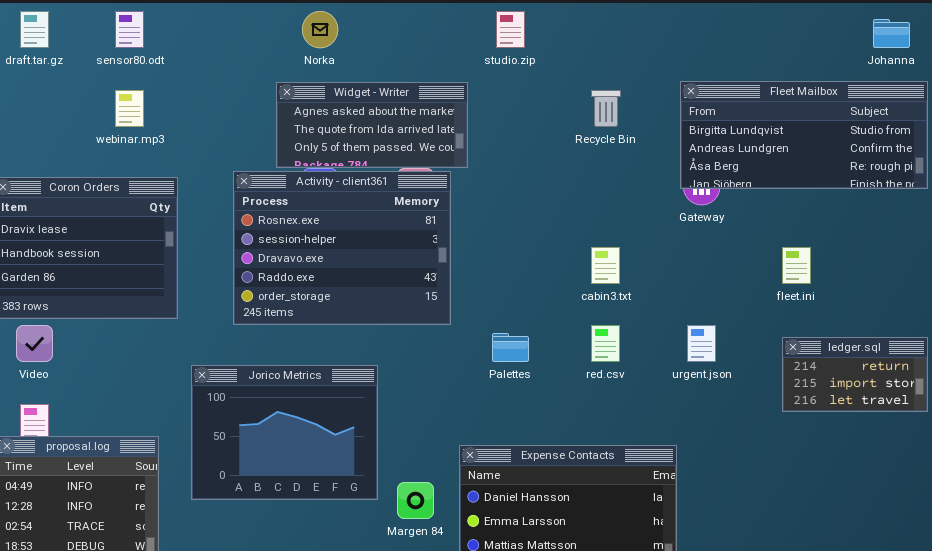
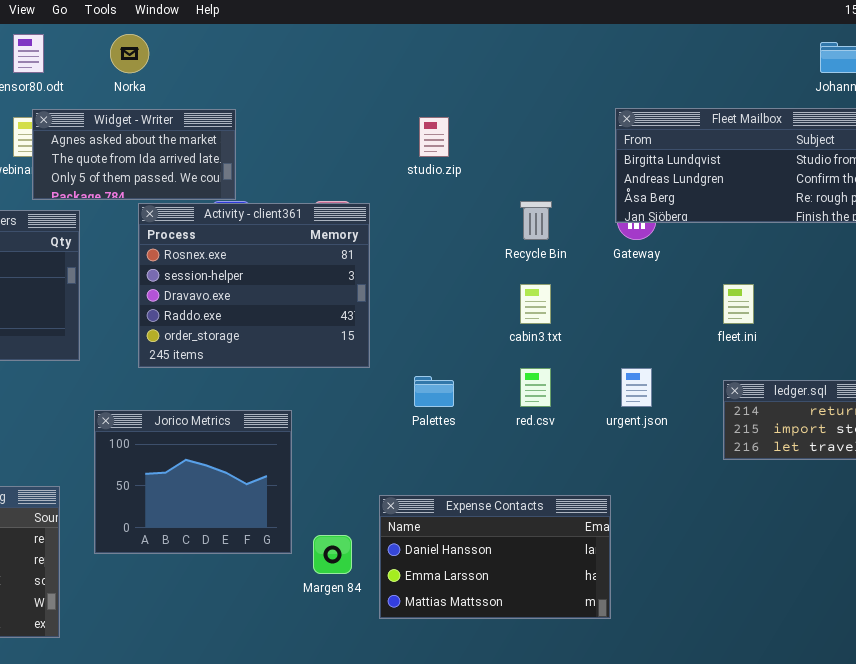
Norka: [302,11,338,48] -> [110,34,149,73], moved
studio.zip: [496,11,525,48] -> [419,117,449,157], moved
Widget - Writer: [276,82,468,168] -> [32,109,236,200], moved
Recycle Bin: [591,90,621,127] -> [520,201,552,240], moved

